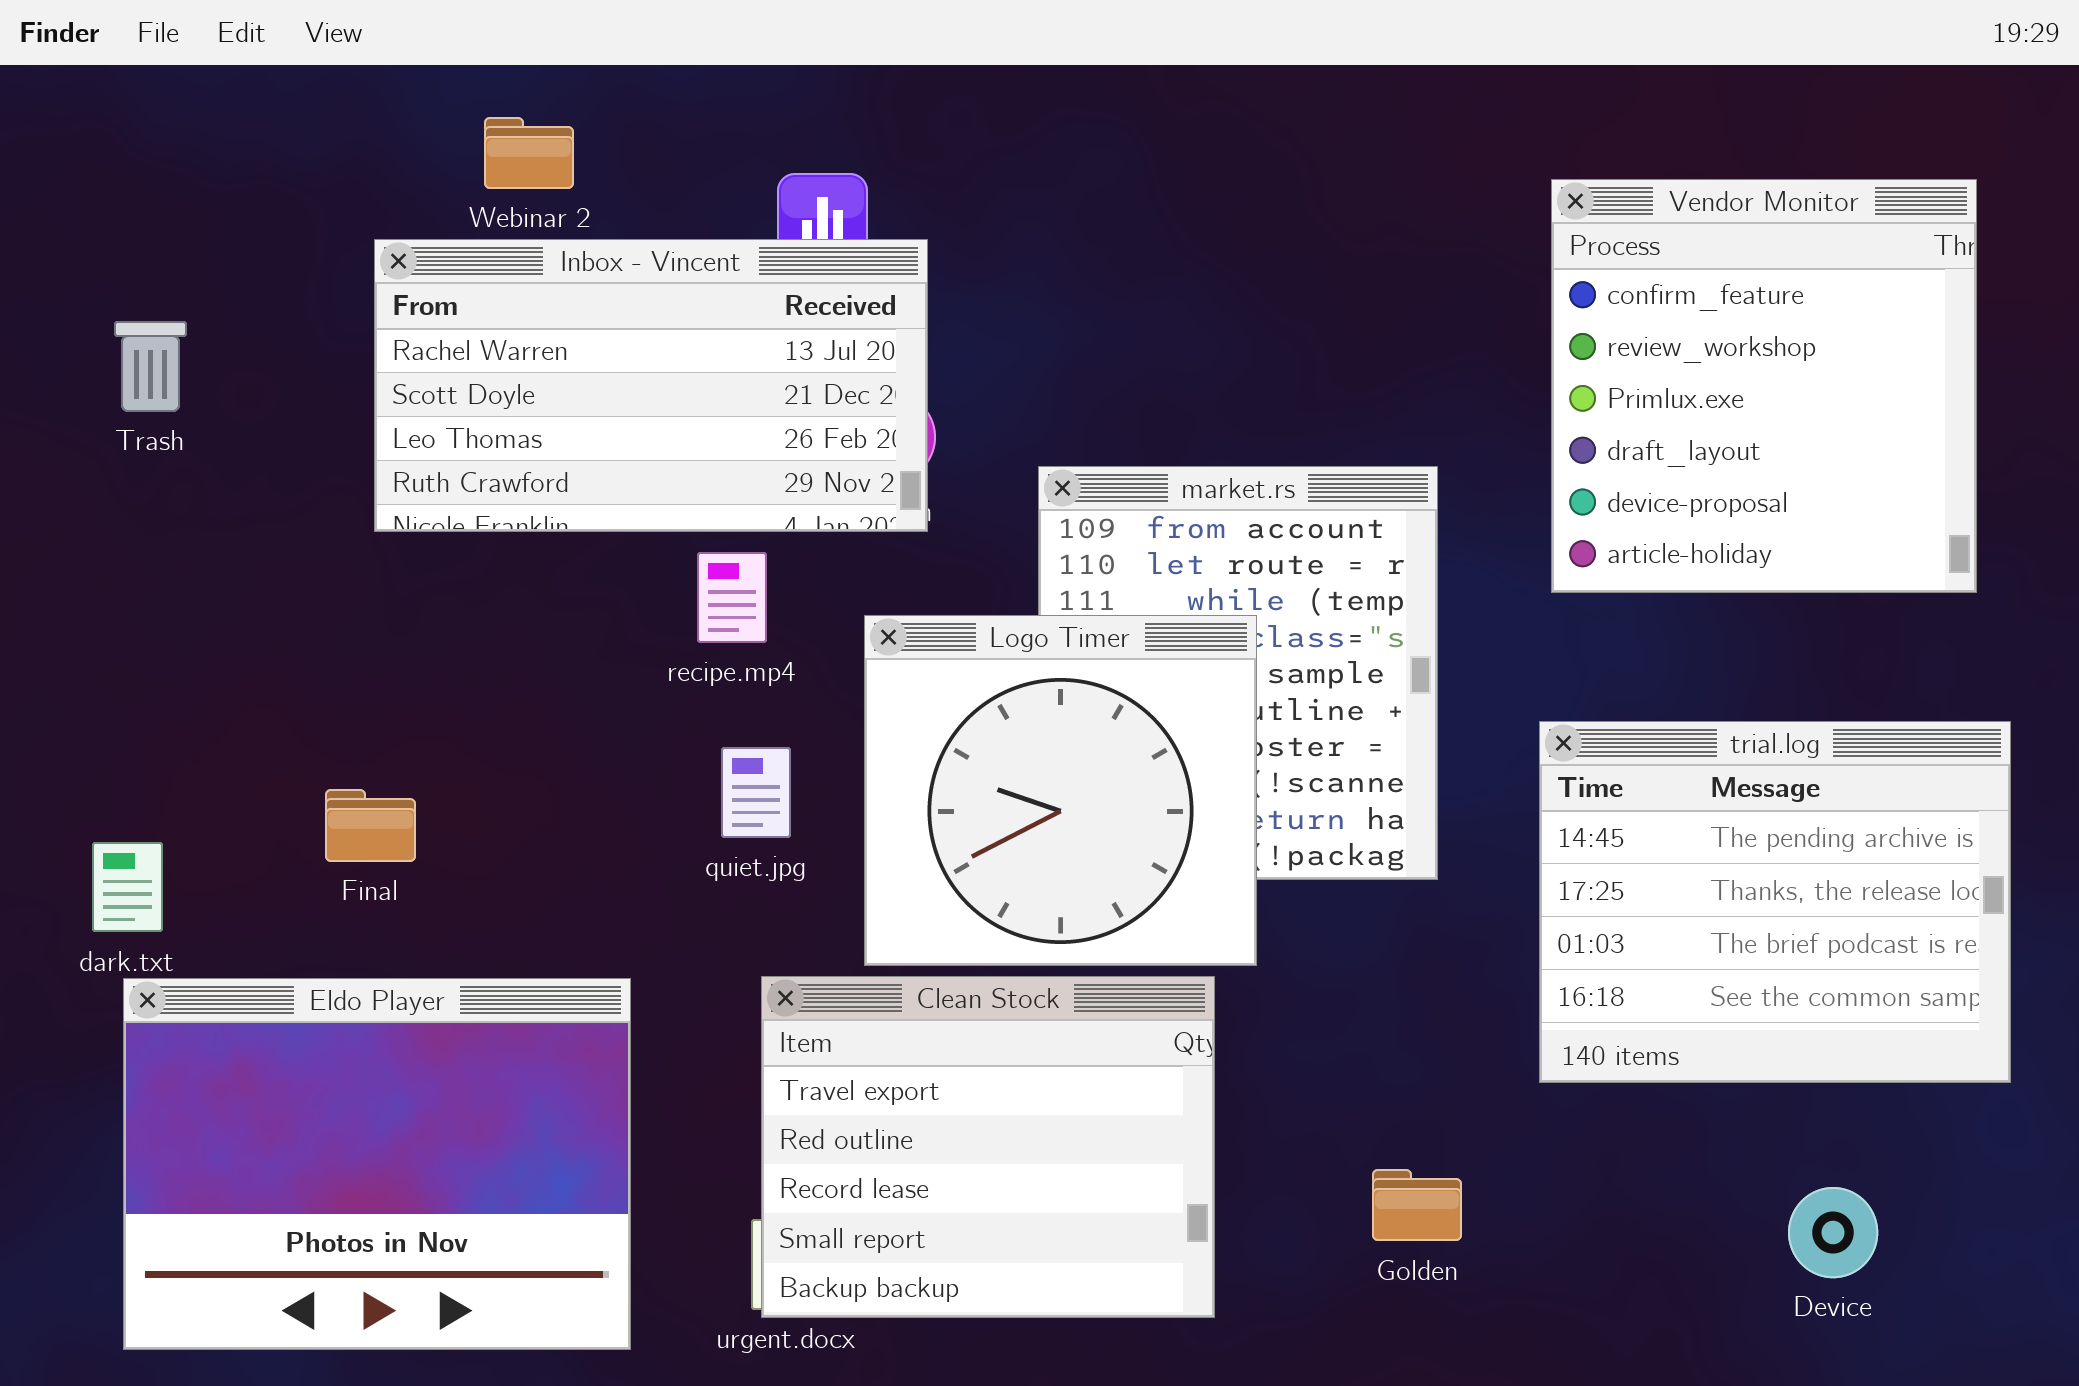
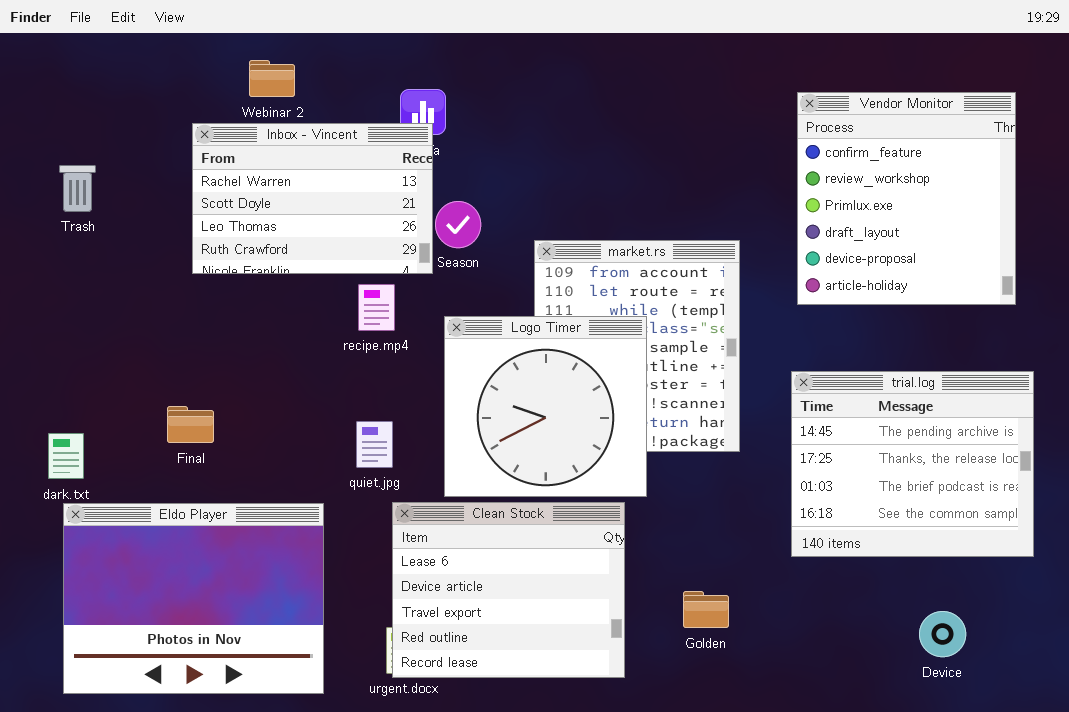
Inbox - Vincent: [374,239,928,532] -> [192,123,433,274], resized
quiet.jpg: [721,747,791,838] -> [356,421,393,468], moved
Clean Stock: [761,976,1215,1318] -> [392,502,625,678], scrolled up 2 rows
Golden: [1372,1169,1462,1241] -> [683,591,729,628], moved

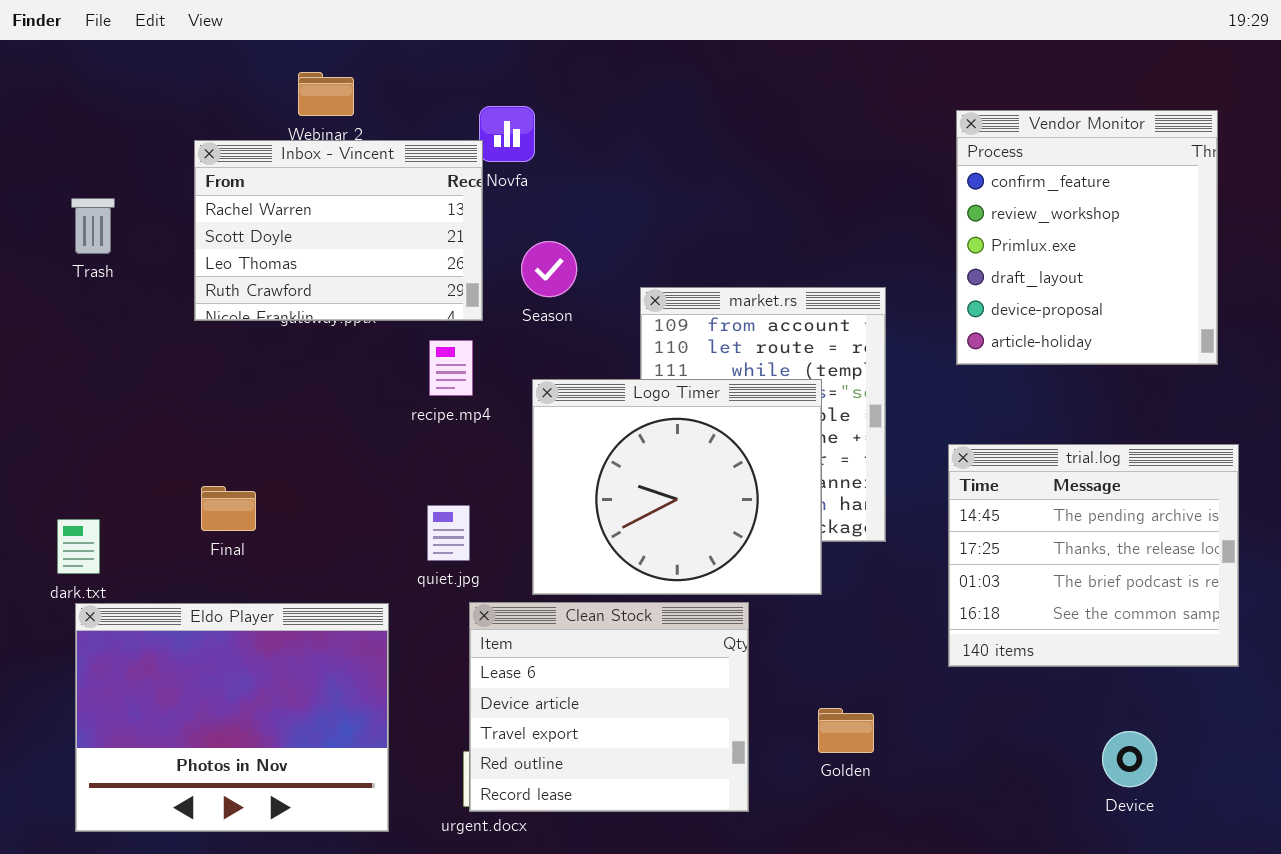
Inbox - Vincent: [192,123,433,274] -> [194,140,483,321], moved
Logo Timer: [444,316,647,497] -> [532,379,822,595], resized

